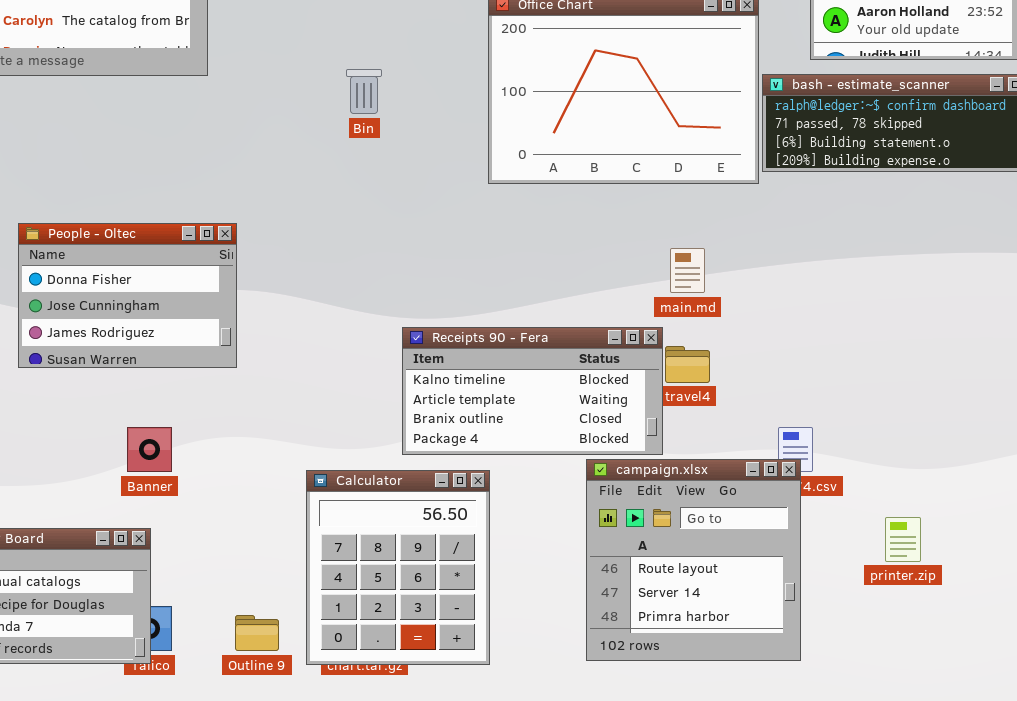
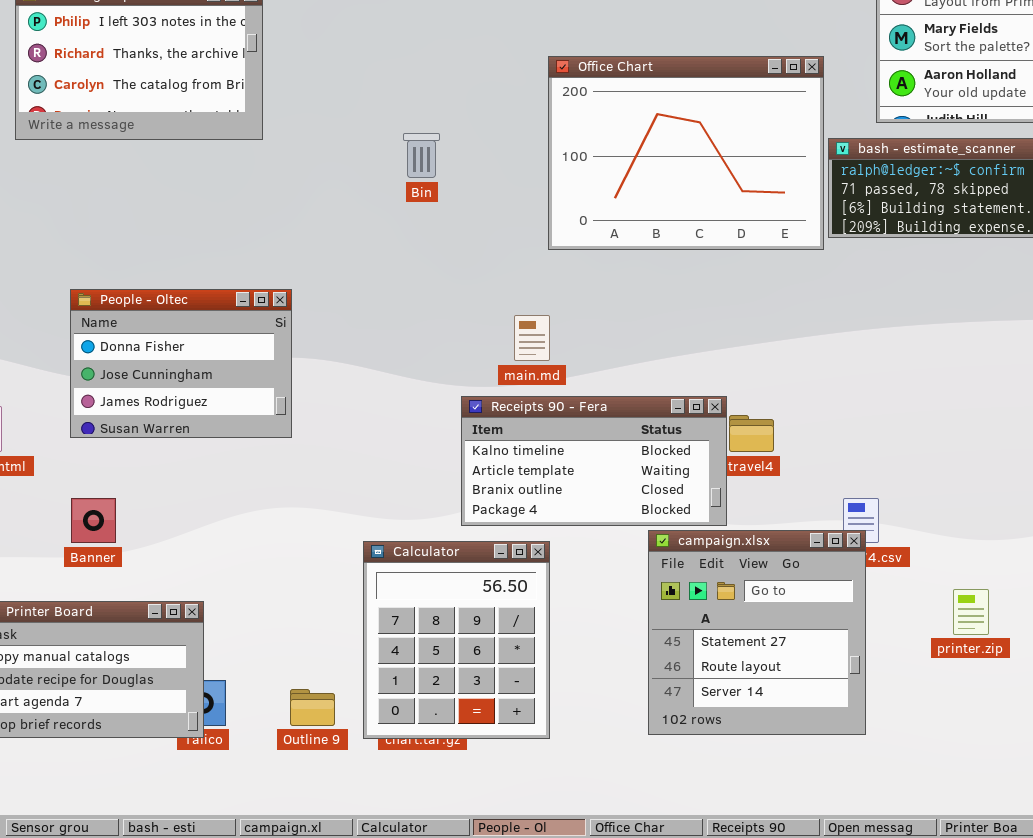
main.md: [670,248,705,293] -> [514,315,550,361], moved
Banner: [127,427,172,472] -> [71,498,116,543], moved
campaign.xlsx: [586,459,801,661] -> [648,530,866,735], scrolled up 1 row

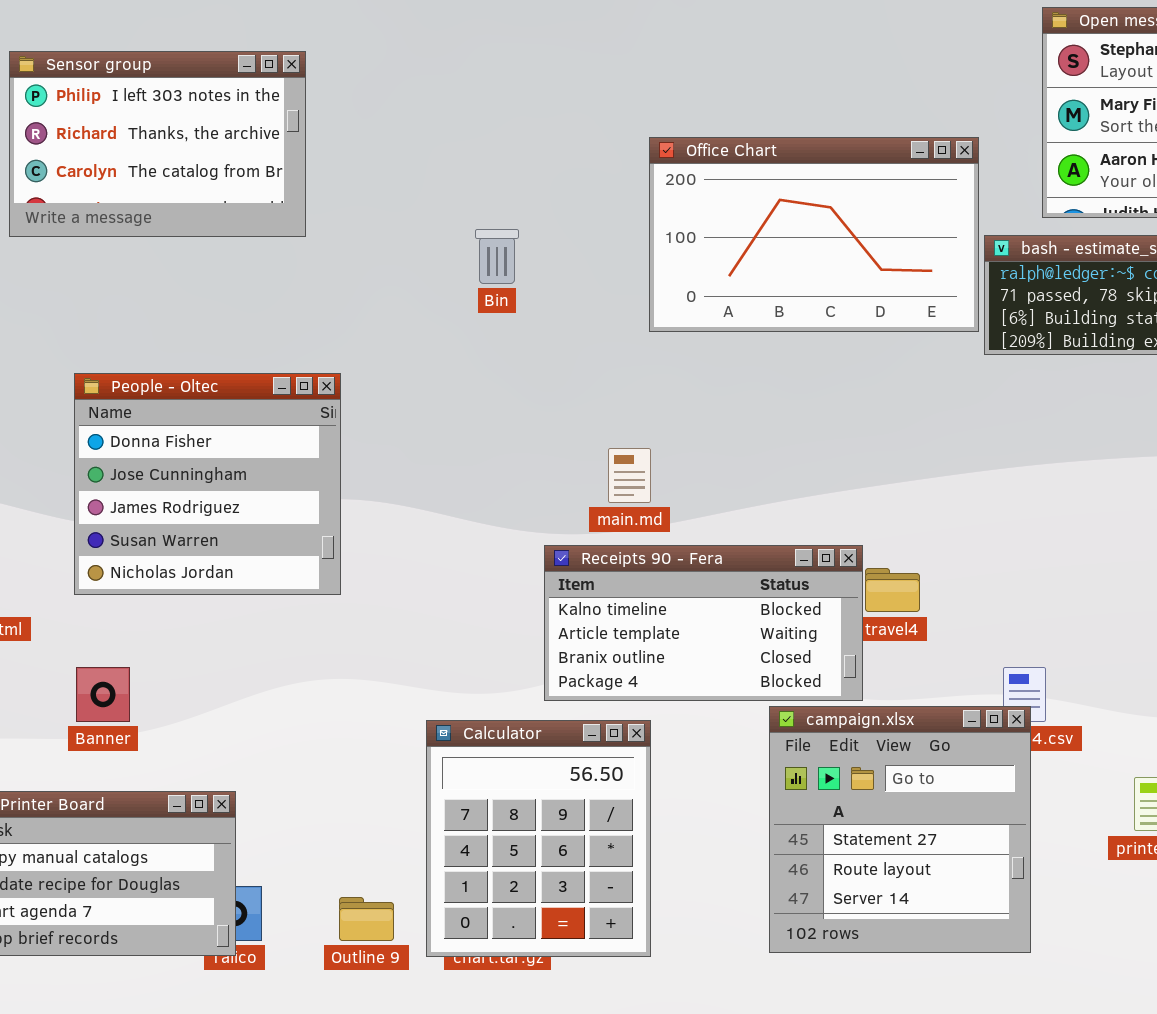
Office Chart: [548,56,824,250] -> [649,137,979,332], resized
People - Oltec: [70,289,292,438] -> [74,373,341,595], resized

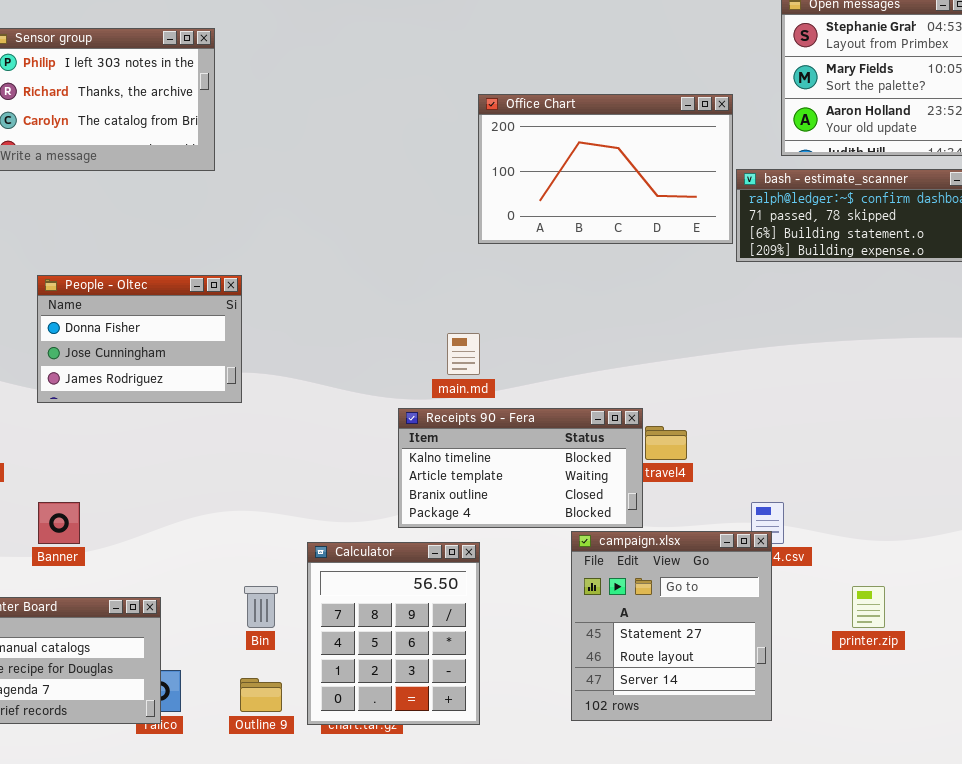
Bin: [475,229,519,284] -> [244,586,278,628], moved
People - Oltec: [74,373,341,595] -> [37,275,242,403], resized

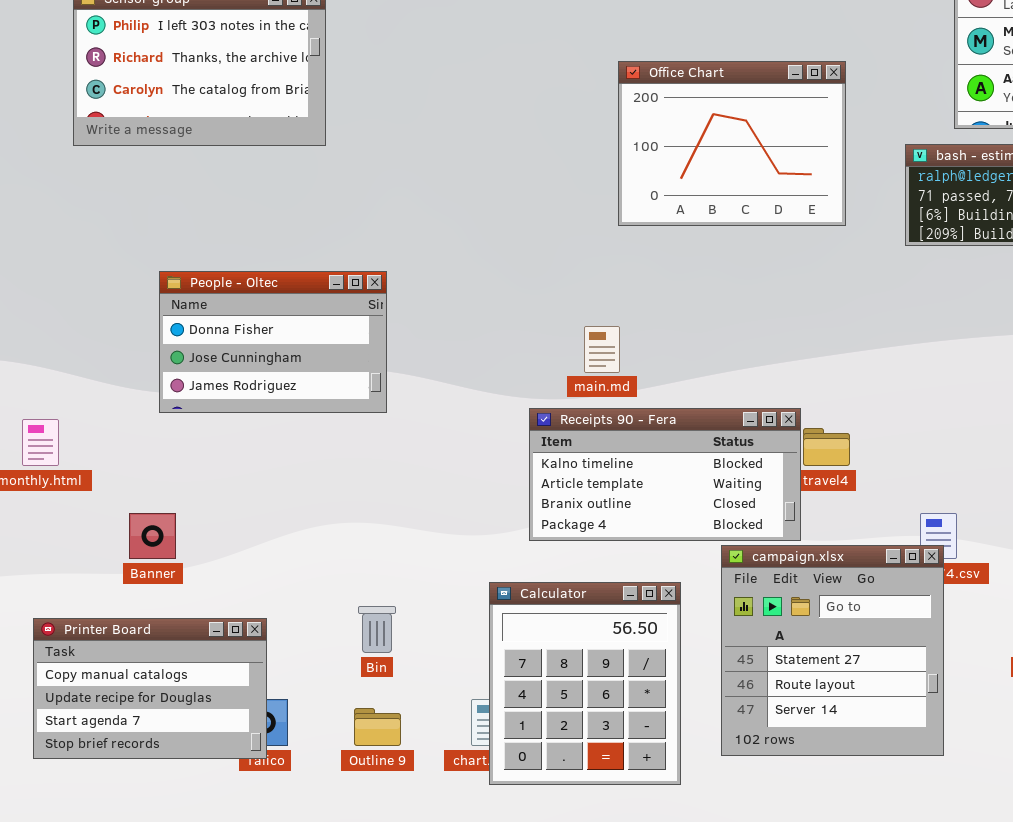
Office Chart: [478,94,733,244] -> [618,61,846,226], resized
People - Oltec: [37,275,242,403] -> [159,271,387,413], moved
Calculator: [307,542,480,725] -> [489,582,681,785], moved

